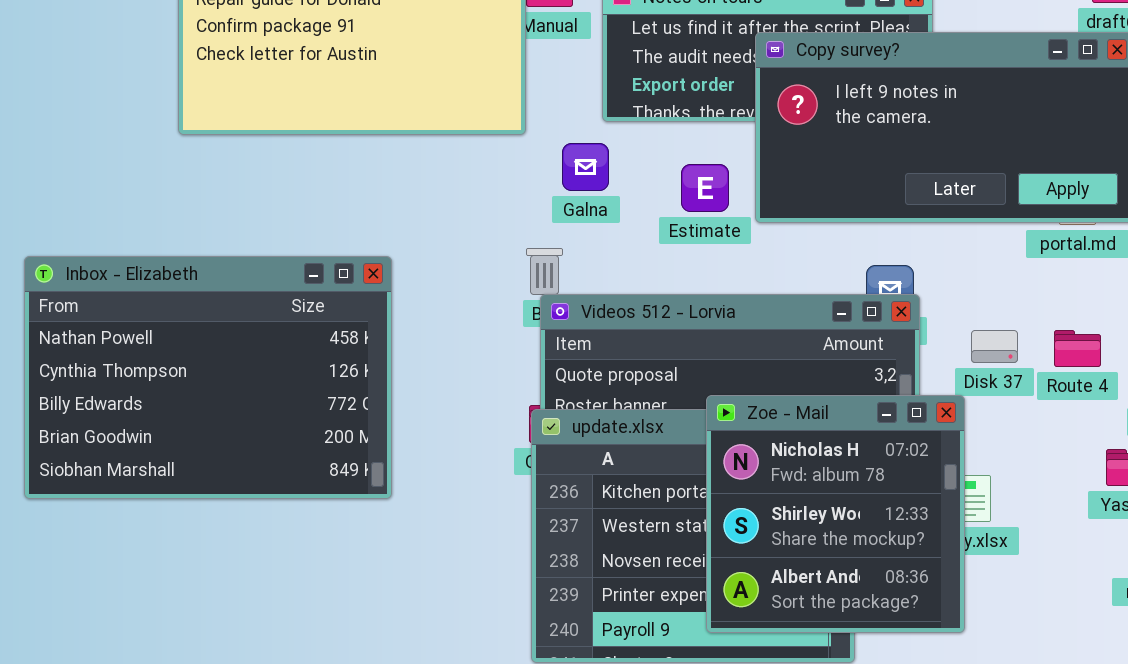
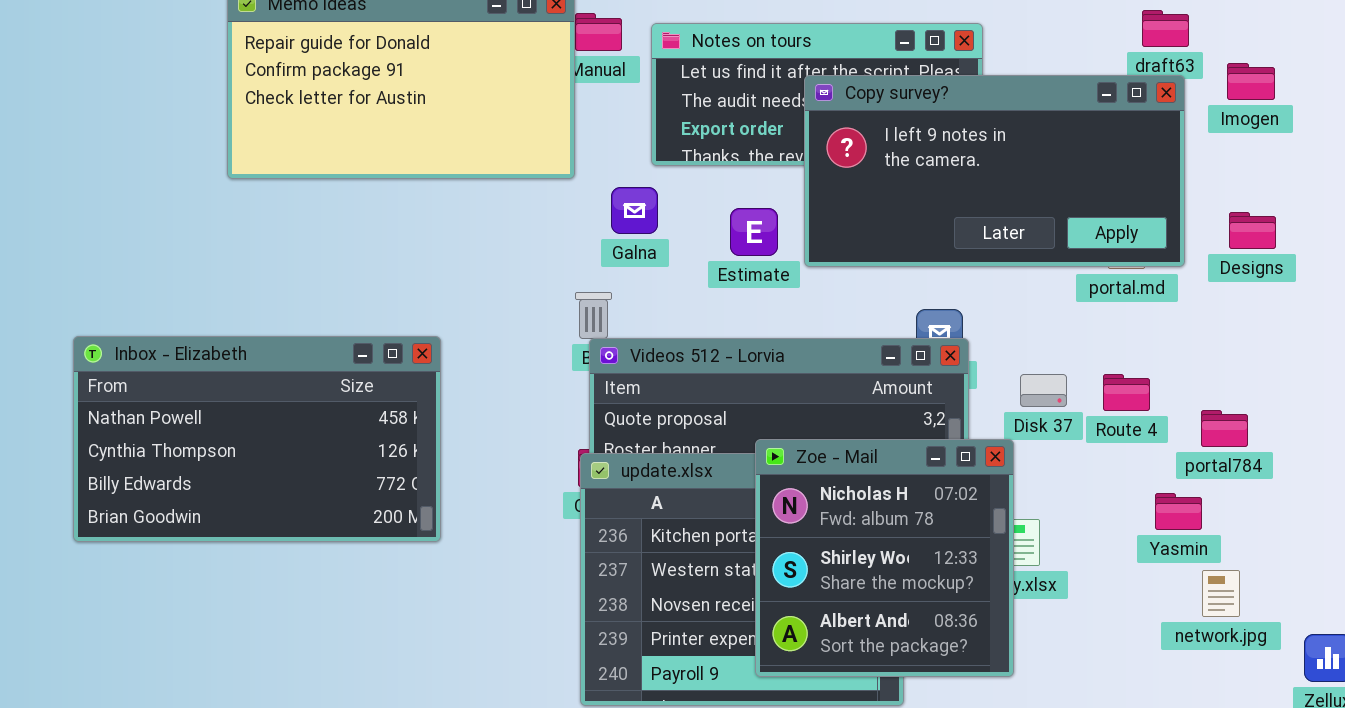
Inbox - Elizabeth: [24,256,392,499] -> [73,336,441,542], resized

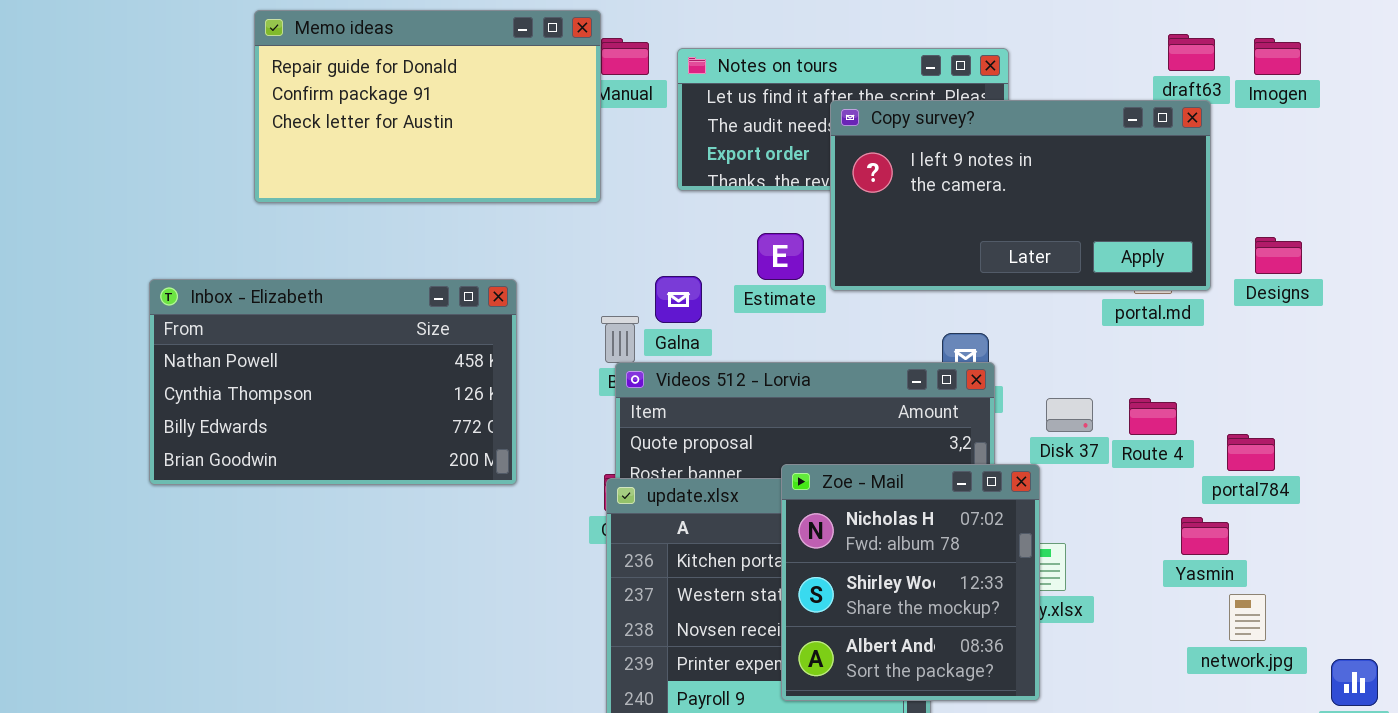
Imogen: [1227,63,1275,100] -> [1254,38,1301,75], moved
Galna: [611,187,658,234] -> [655,276,702,323], moved
Inbox - Elizabeth: [73,336,441,542] -> [149,279,517,485], moved

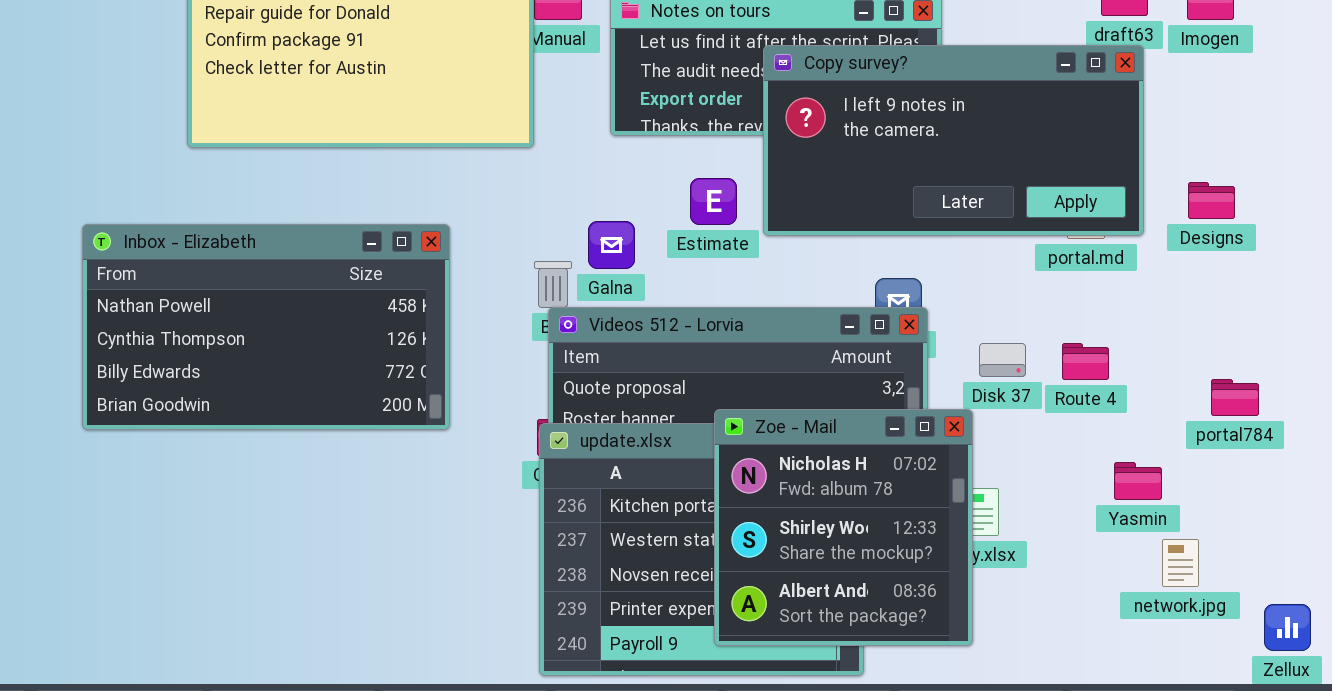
portal784: [1227,434,1275,471] -> [1211,379,1259,416], moved

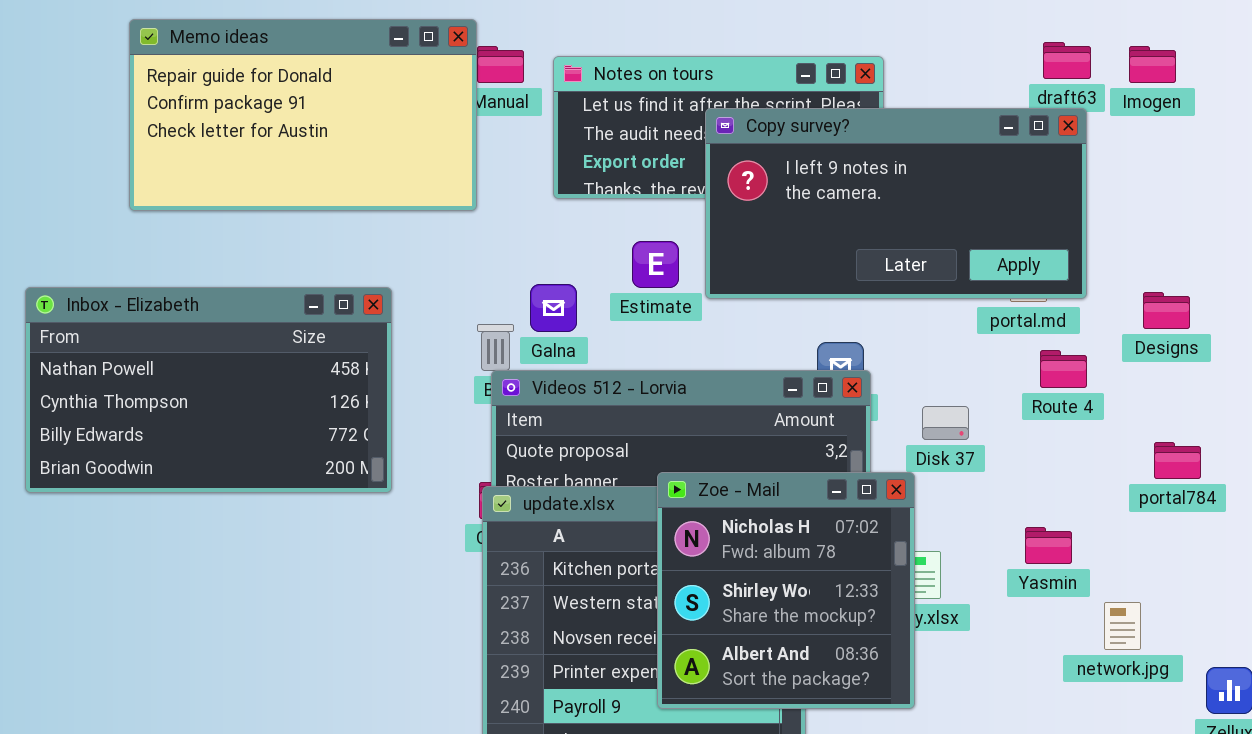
Designs: [1188,182,1235,219] -> [1143,292,1190,329], moved
Route 4: [1062,343,1109,380] -> [1040,350,1087,388], moved
Yasmin: [1114,462,1162,500] -> [1025,527,1072,564], moved

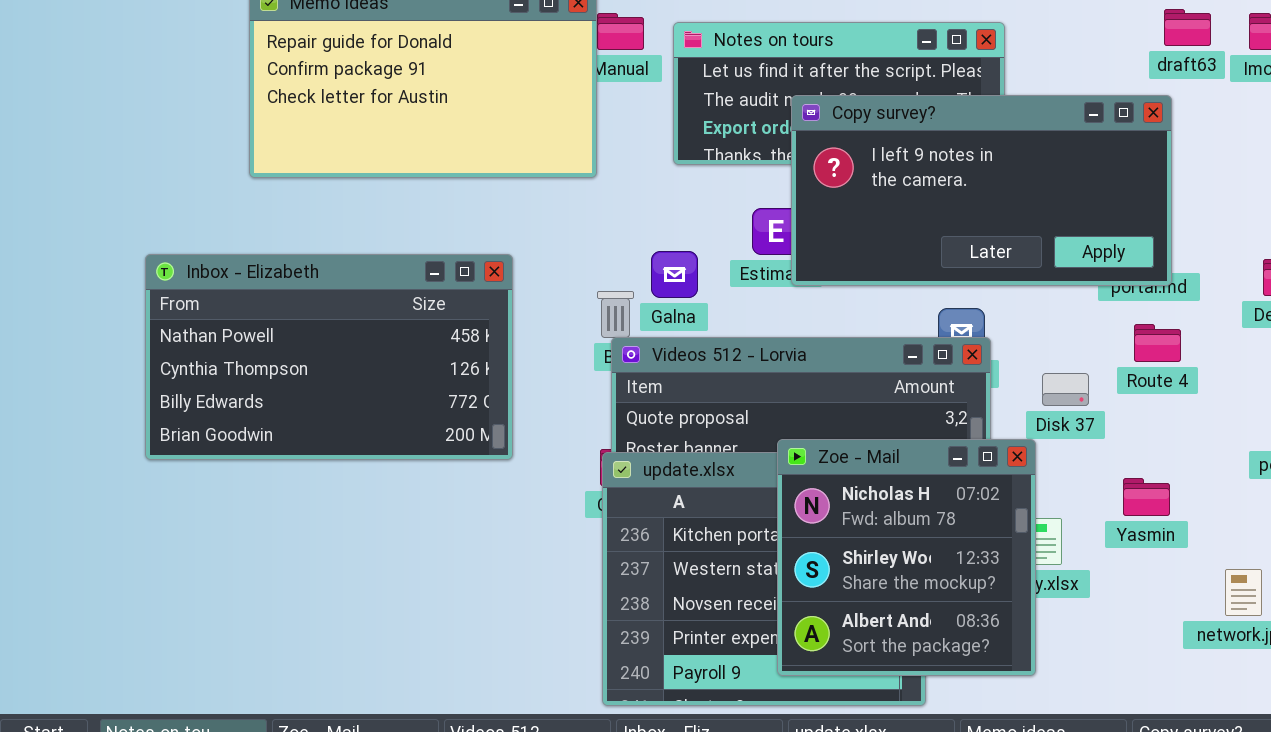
Copy survey?: [705,108,1087,299] -> [791,95,1172,286], moved
Route 4: [1040,350,1087,388] -> [1134,324,1181,362], moved
Yasmin: [1025,527,1072,564] -> [1123,478,1170,516], moved

